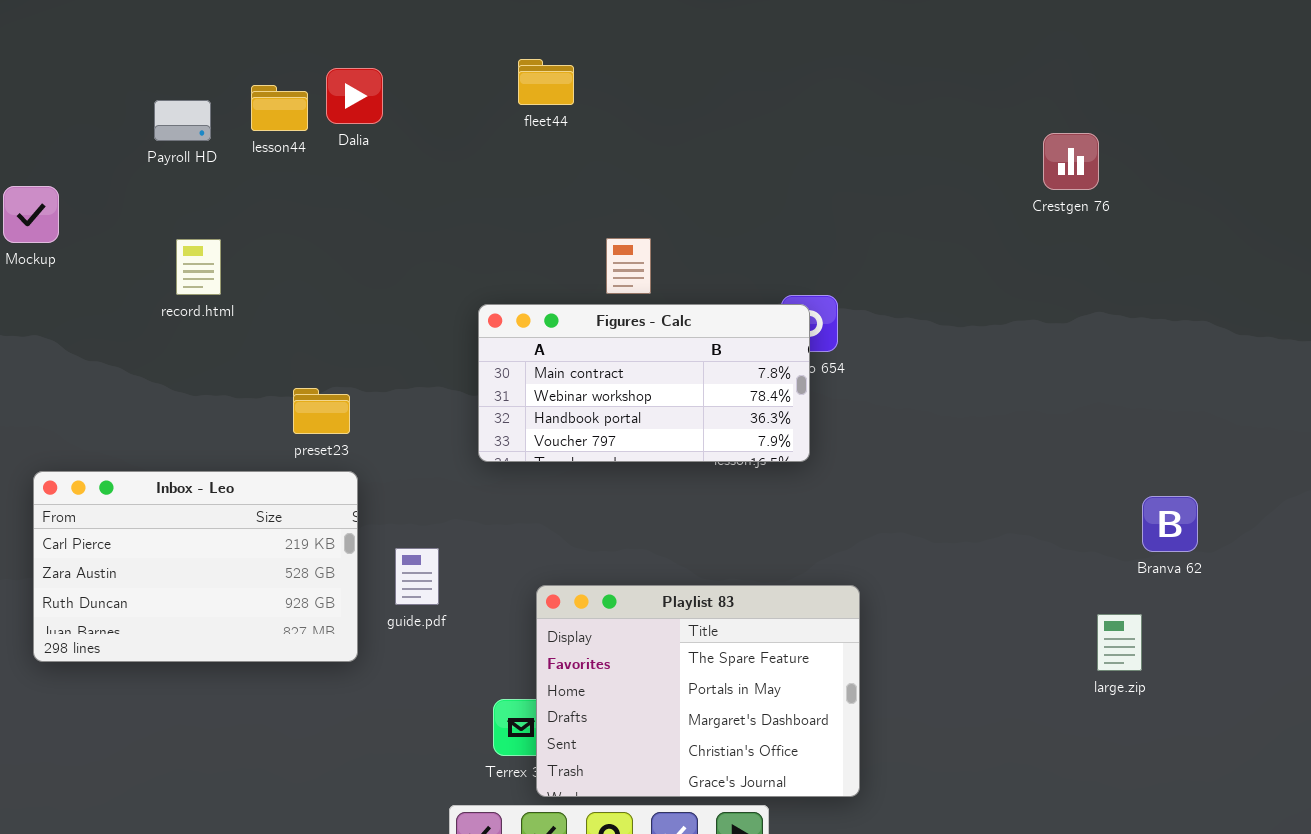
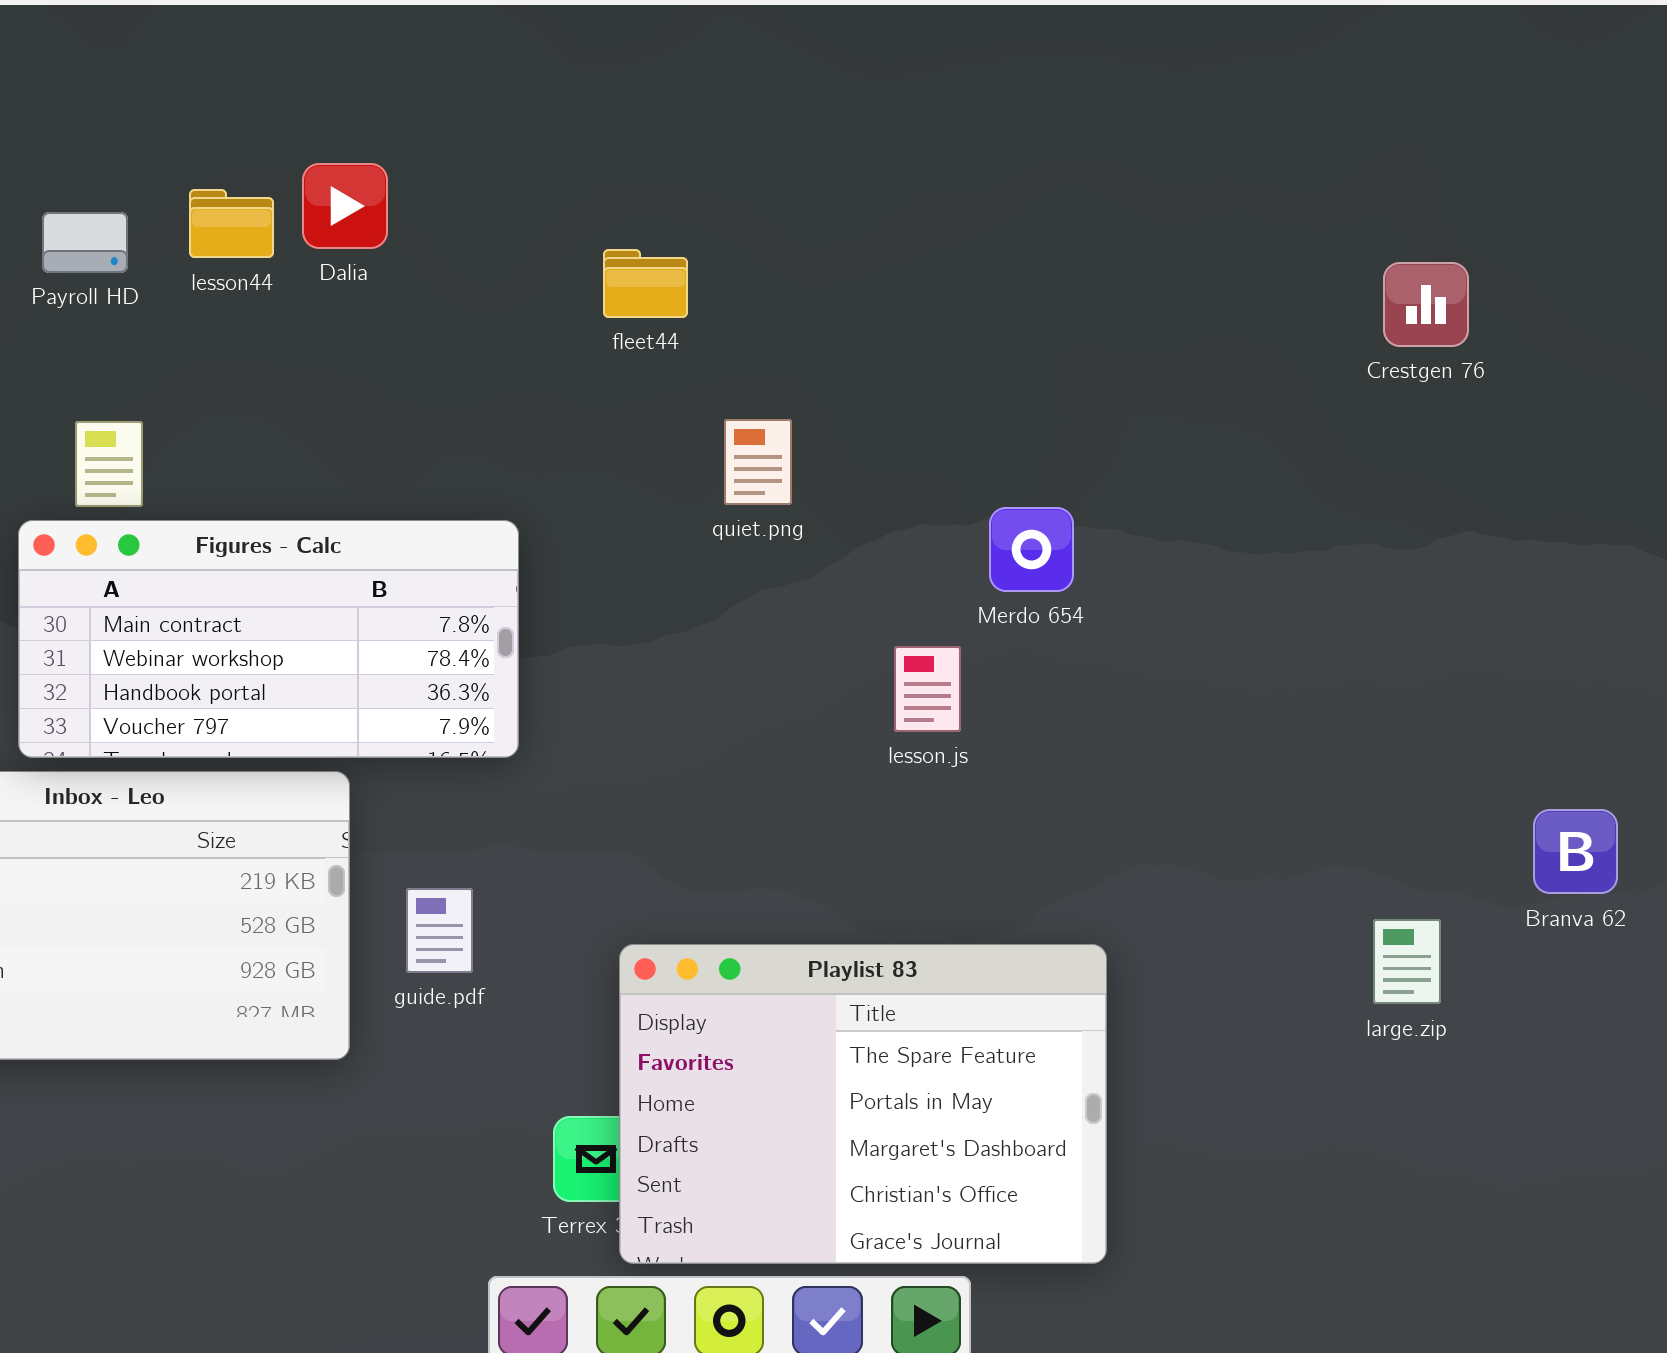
fleet44: [518,59,574,105] -> [603,249,688,318], moved
Figures - Calc: [478,304,810,462] -> [18,520,519,758], moved
large.zip: [1097,614,1142,671] -> [1373,919,1441,1004], moved

